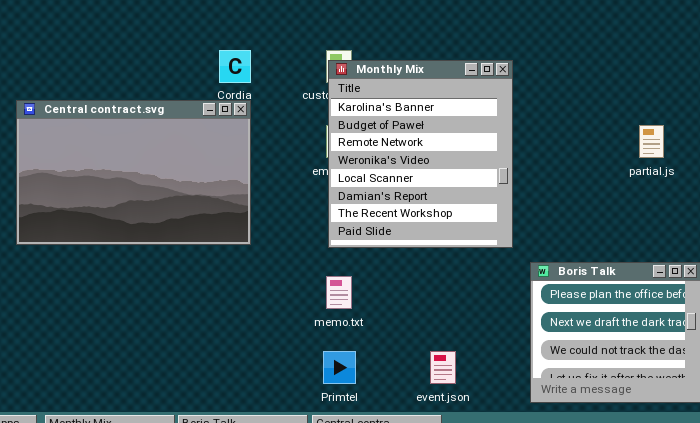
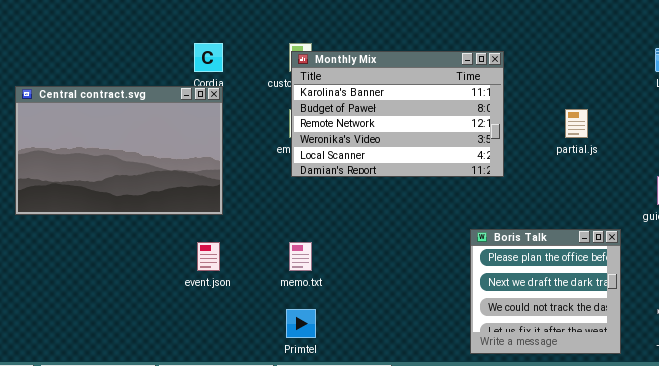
Monthly Mix: [328,60,513,248] -> [291,51,504,177], resized
event.json: [430,351,456,384] -> [197,242,220,271], moved

